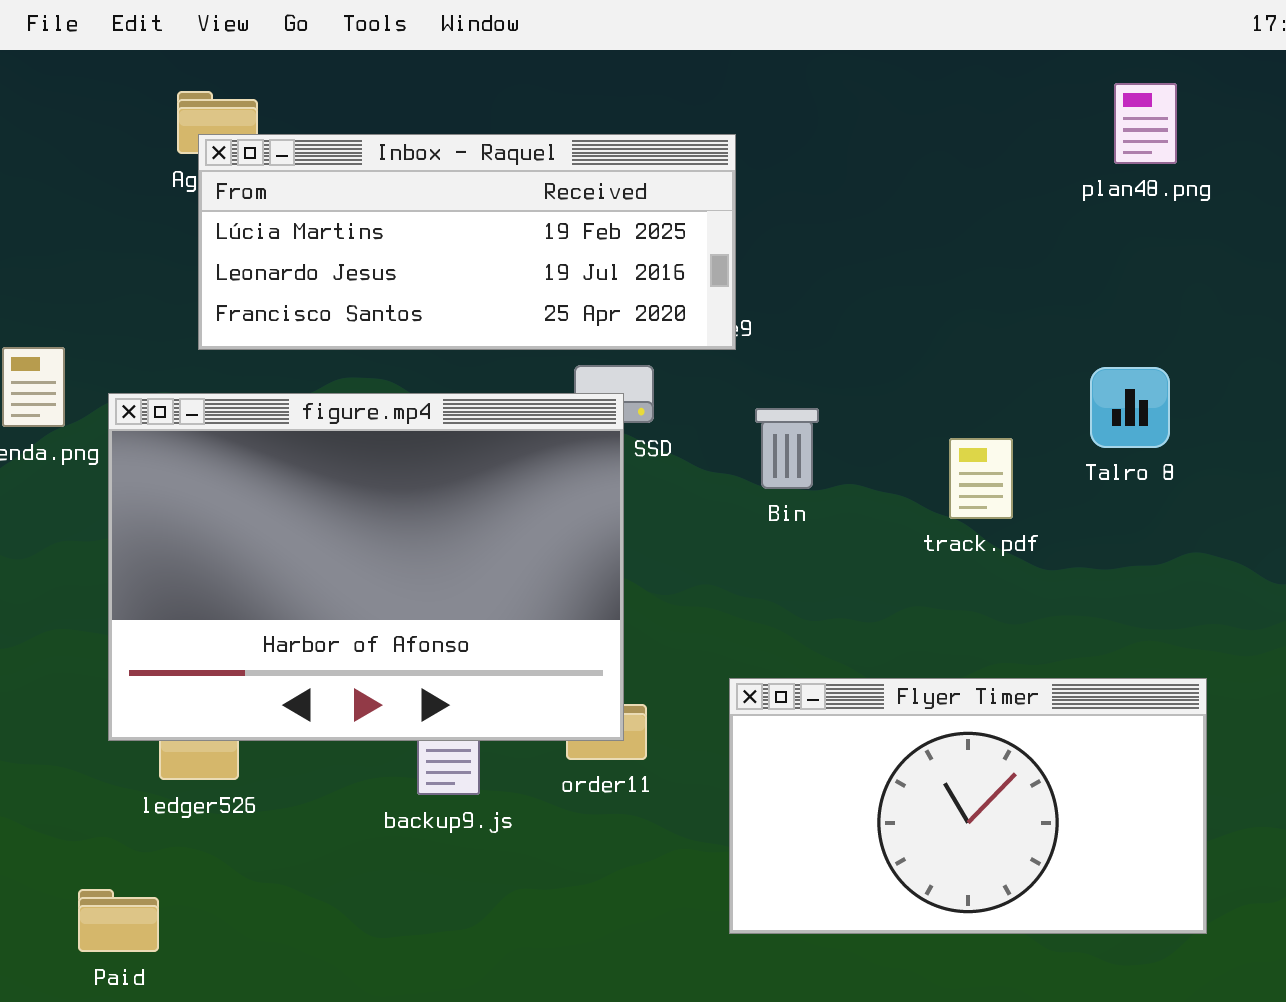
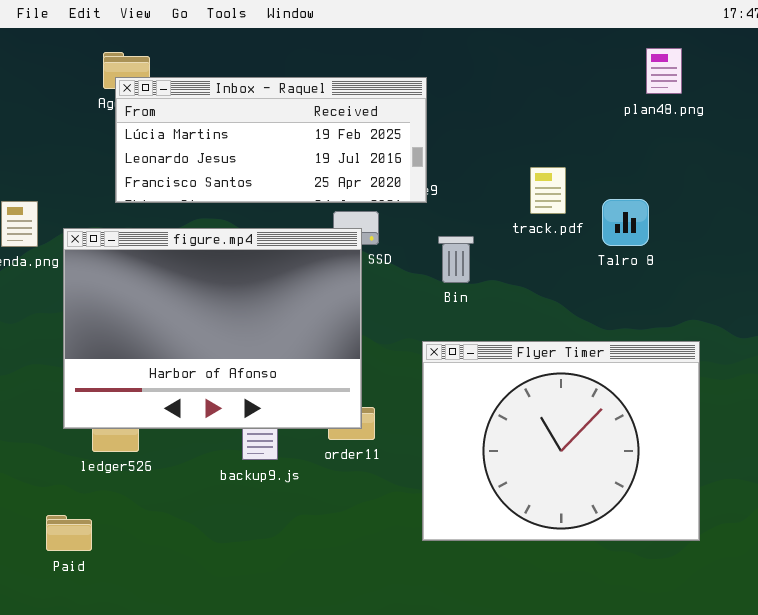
Talro 8: [1090,367,1170,448] -> [602,199,649,246], moved
track.pdf: [949,438,1013,519] -> [530,167,566,214], moved
Flyer Timer: [729,678,1207,934] -> [422,341,700,541], resized

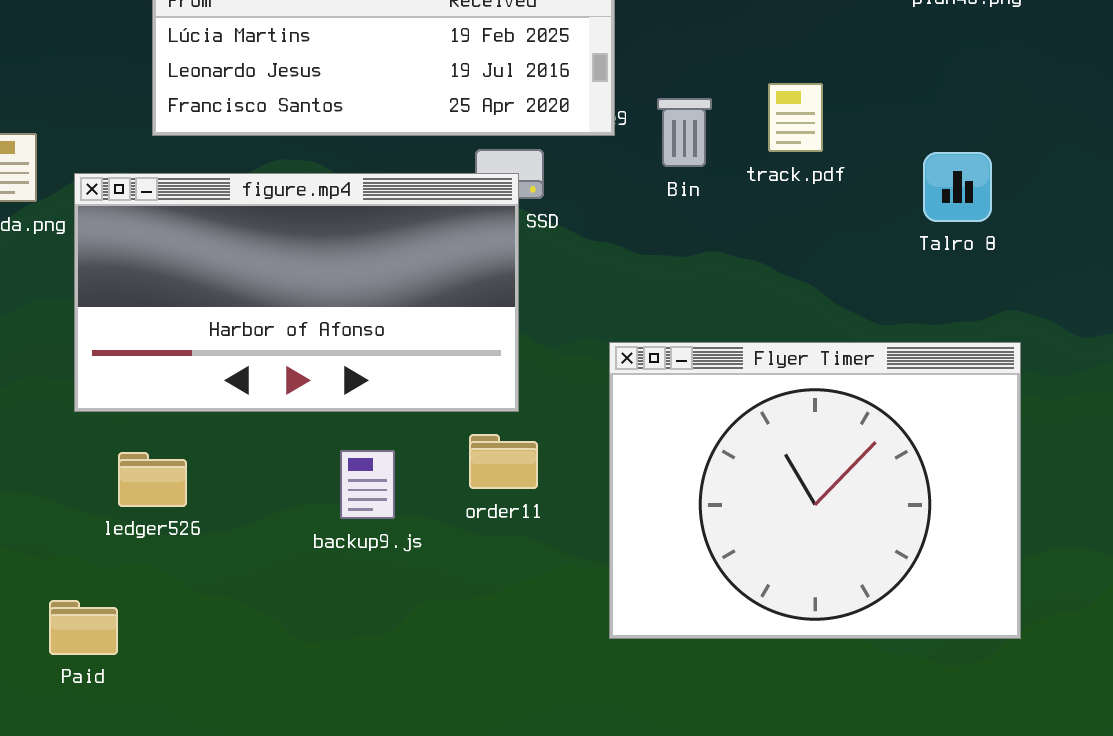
Talro 8: [602,199,649,246] -> [923,152,992,222], moved
figure.mp4: [63,228,362,429] -> [74,173,519,412], resized
Bin: [438,236,474,283] -> [657,98,712,167], moved

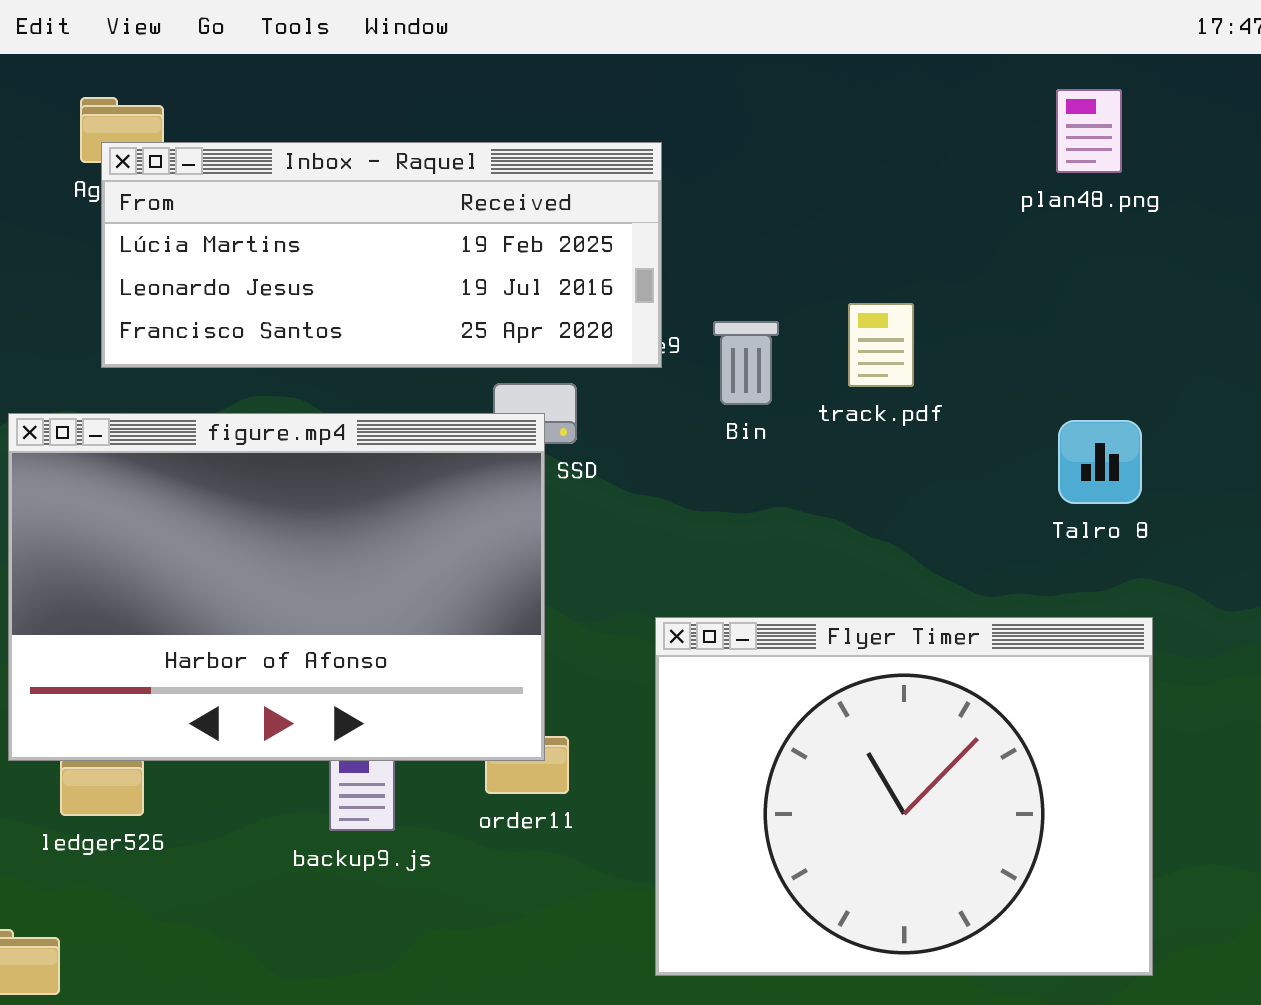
Talro 8: [923,152,992,222] -> [1058,420,1142,504], moved
figure.mp4: [74,173,519,412] -> [8,413,545,761], resized

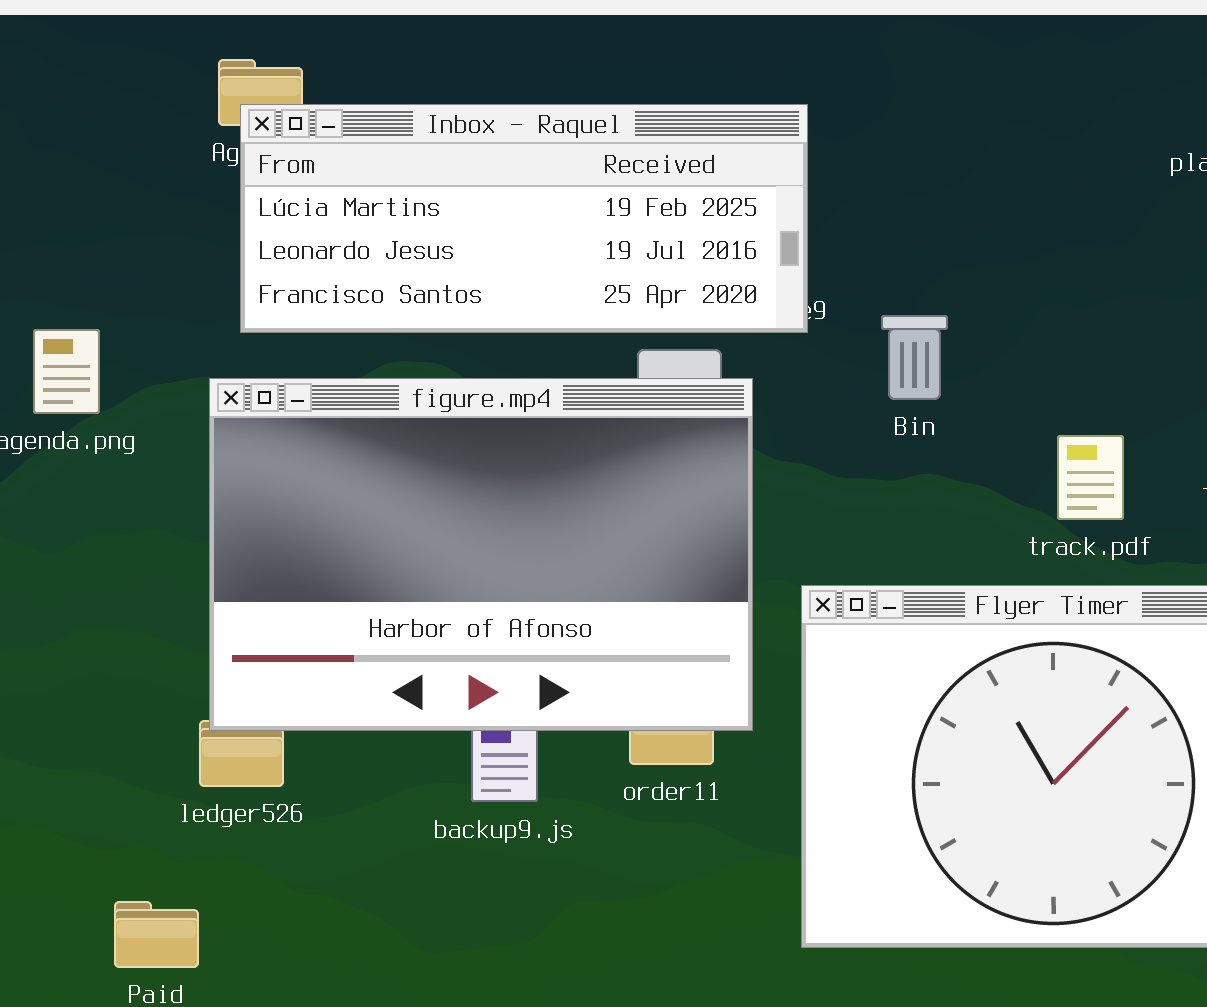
track.pdf: [848,303,914,387] -> [1057,435,1124,520], moved
Bin: [713,321,779,405] -> [881,315,948,400], moved
figure.mp4: [8,413,545,761] -> [209,378,753,731], moved

